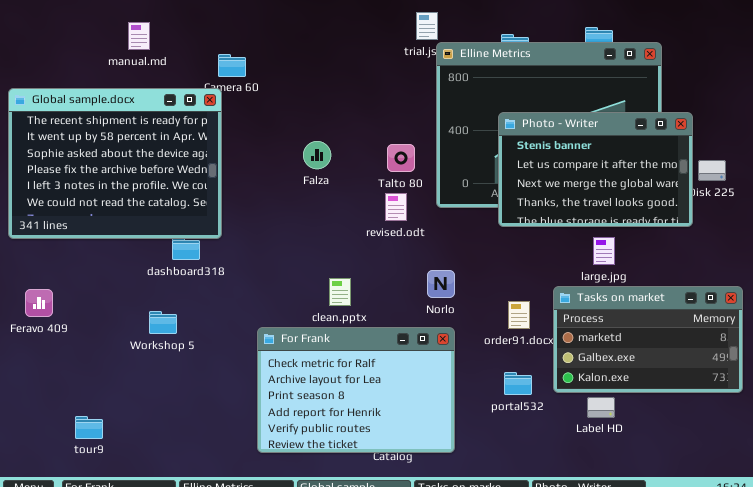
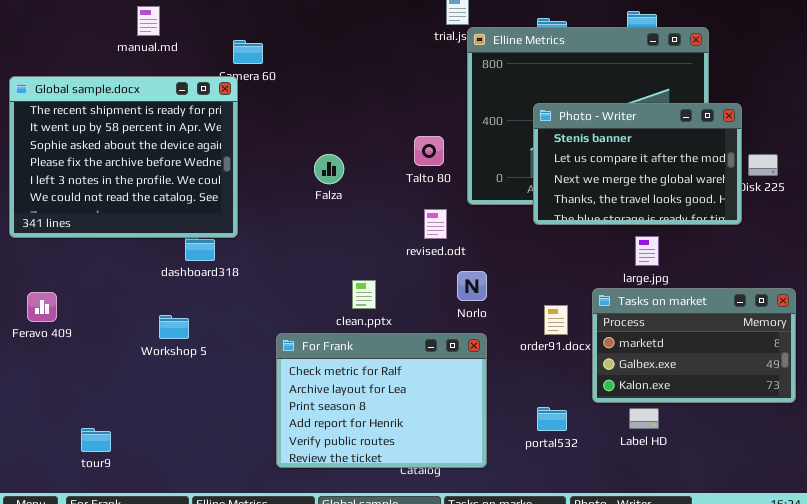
Falza: [303,141,331,169] -> [314,154,344,184], moved
revised.odt: [385,193,407,221] -> [424,209,447,239], moved
portal532: [504,372,532,395] -> [537,407,567,431], moved

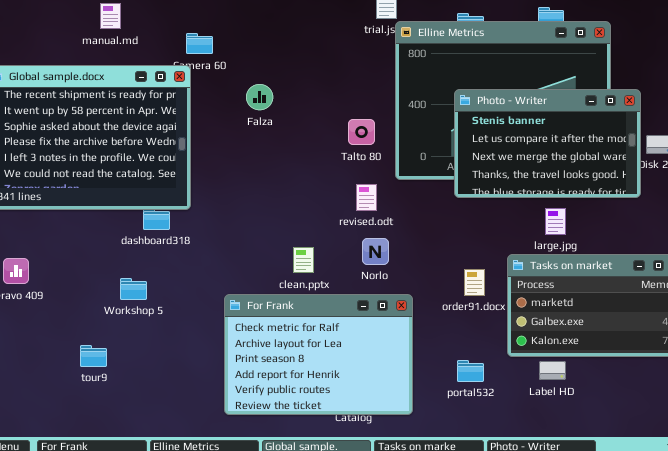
Falza: [314,154,344,184] -> [246,84,273,110], moved
Norlo: [457,271,487,301] -> [362,238,389,265], moved
tour9: [81,428,111,452] -> [80,345,107,367], moved

